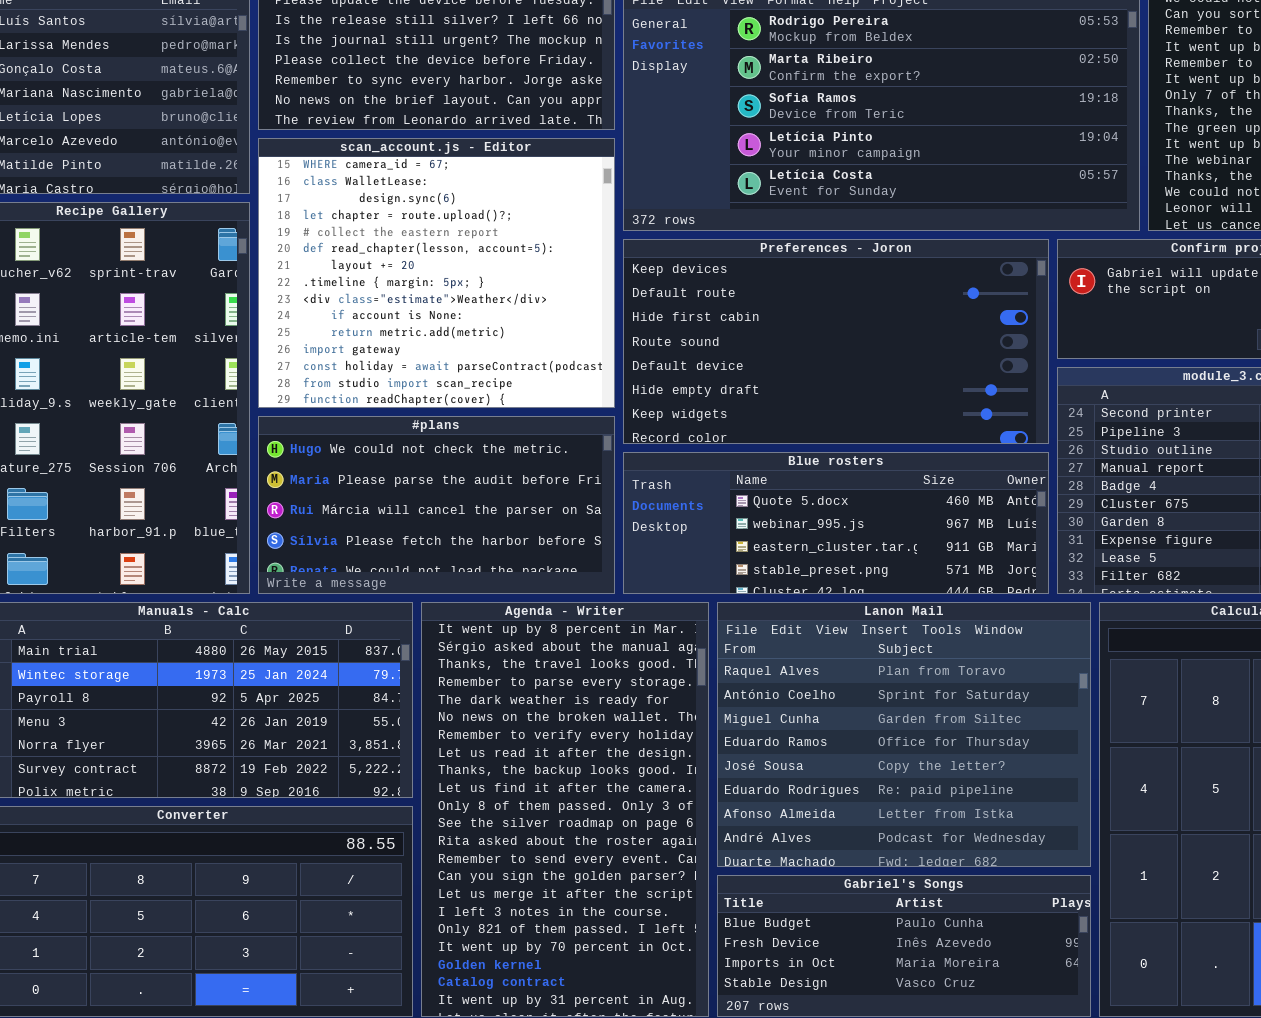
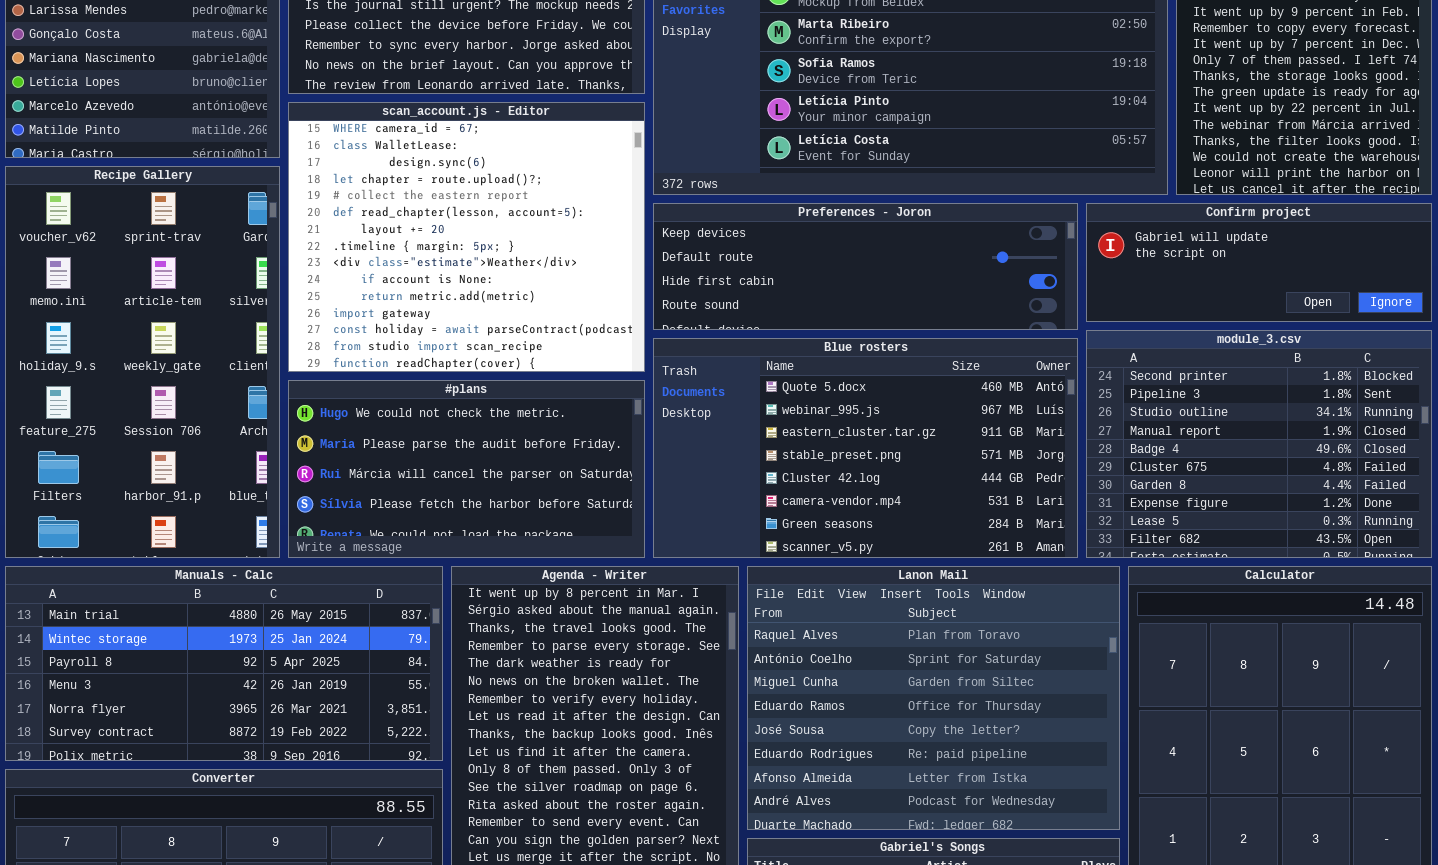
Preferences - Joron: [623,239,1049,444] -> [653,203,1078,330], resized
Blue rosters: [623,452,1049,594] -> [653,338,1078,558], resized

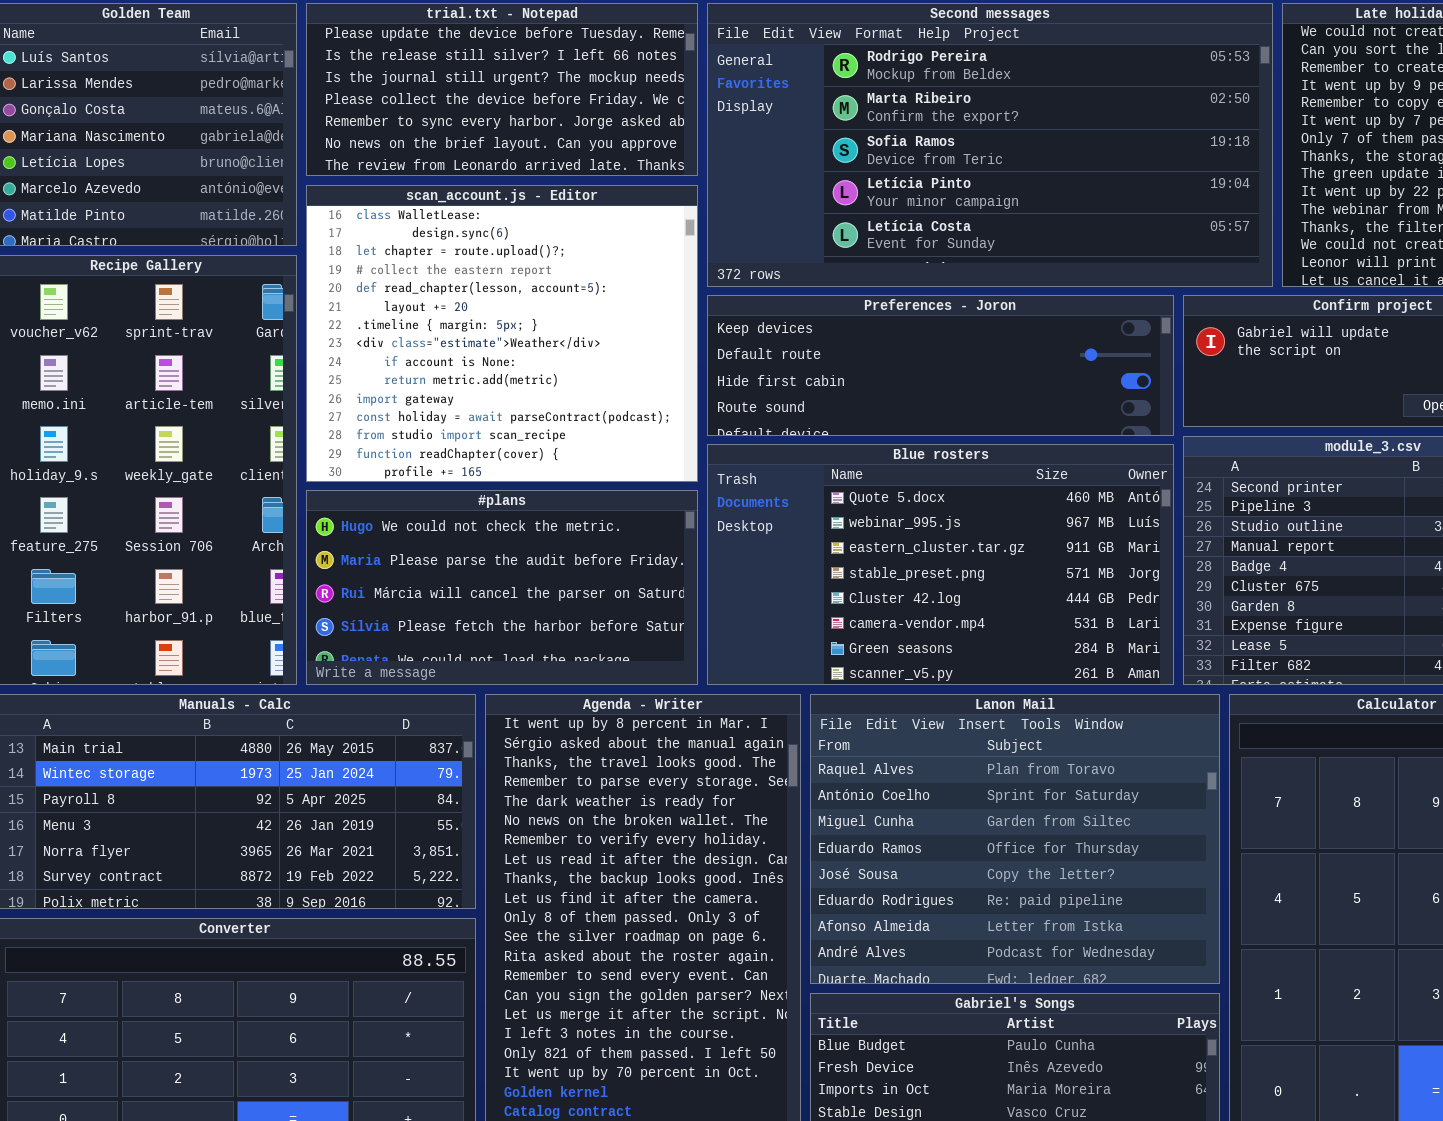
scan_account.js - Editor: [288,102,645,372] -> [306,185,698,482], scrolled down 1 row

